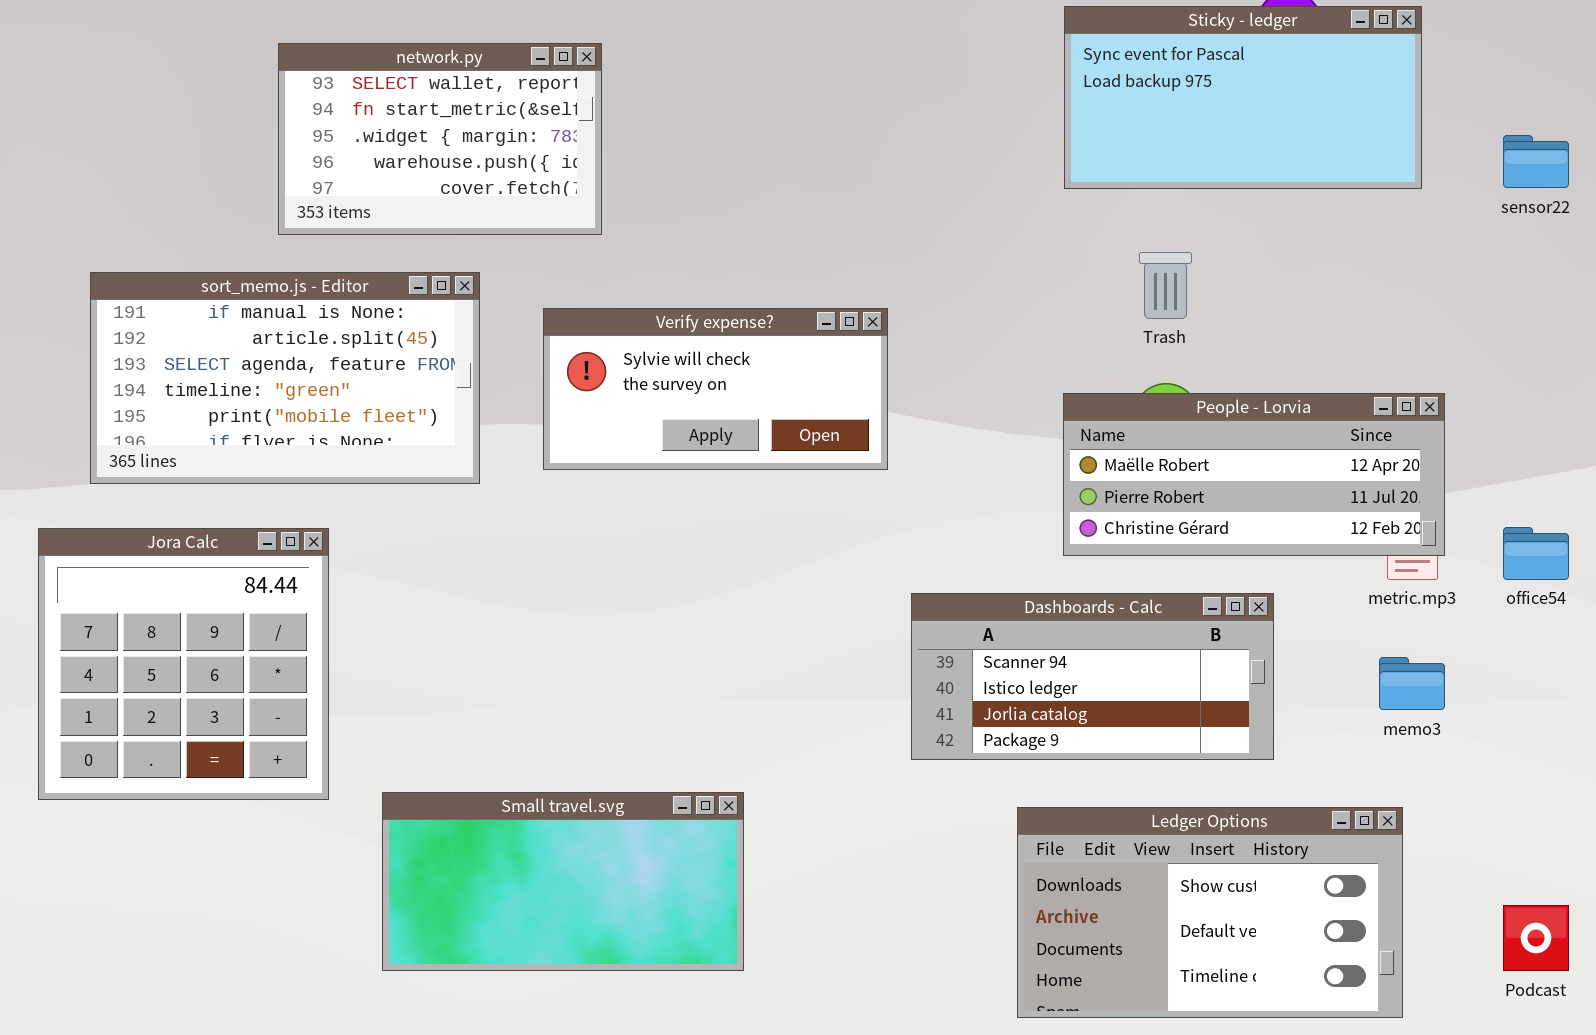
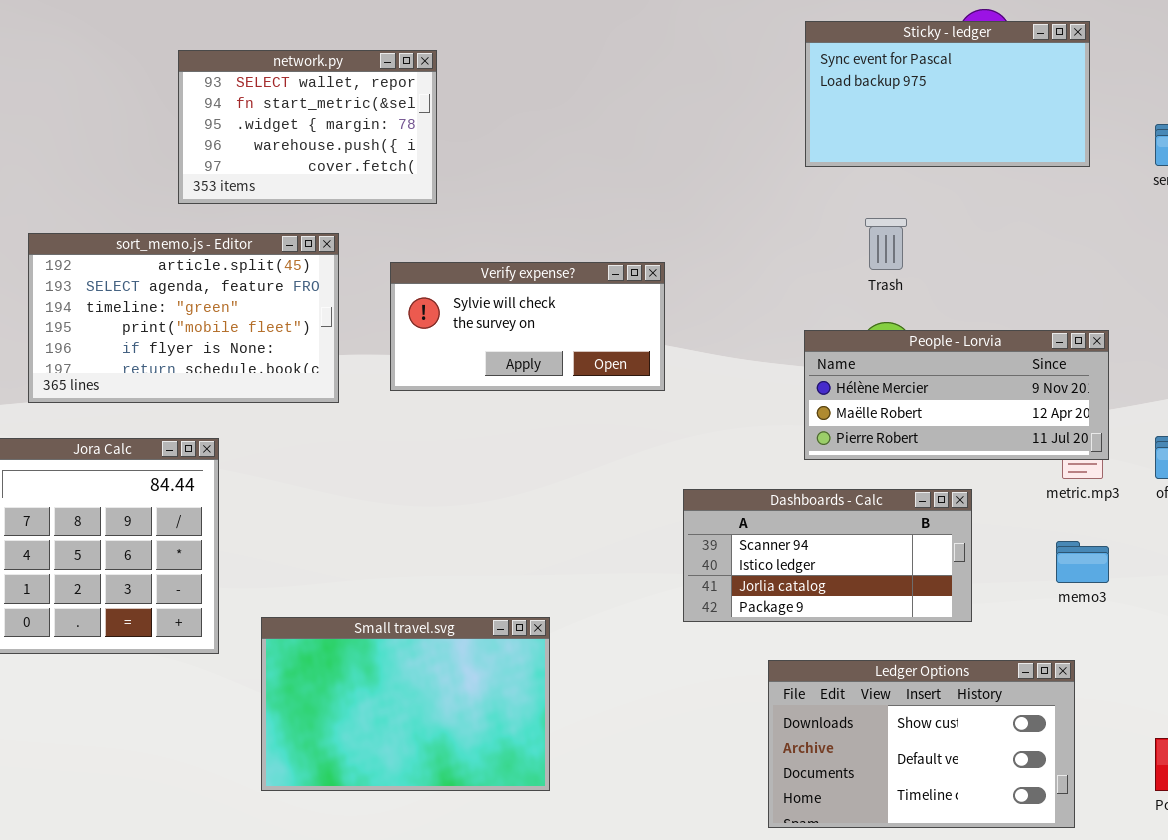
sort_memo.js - Editor: [90,272,480,484] -> [28,233,339,403], scrolled down 1 row
People - Lorvia: [1063,393,1445,556] -> [804,330,1109,460], scrolled up 1 row
Small travel.svg: [382,792,744,971] -> [261,617,550,791], resized

